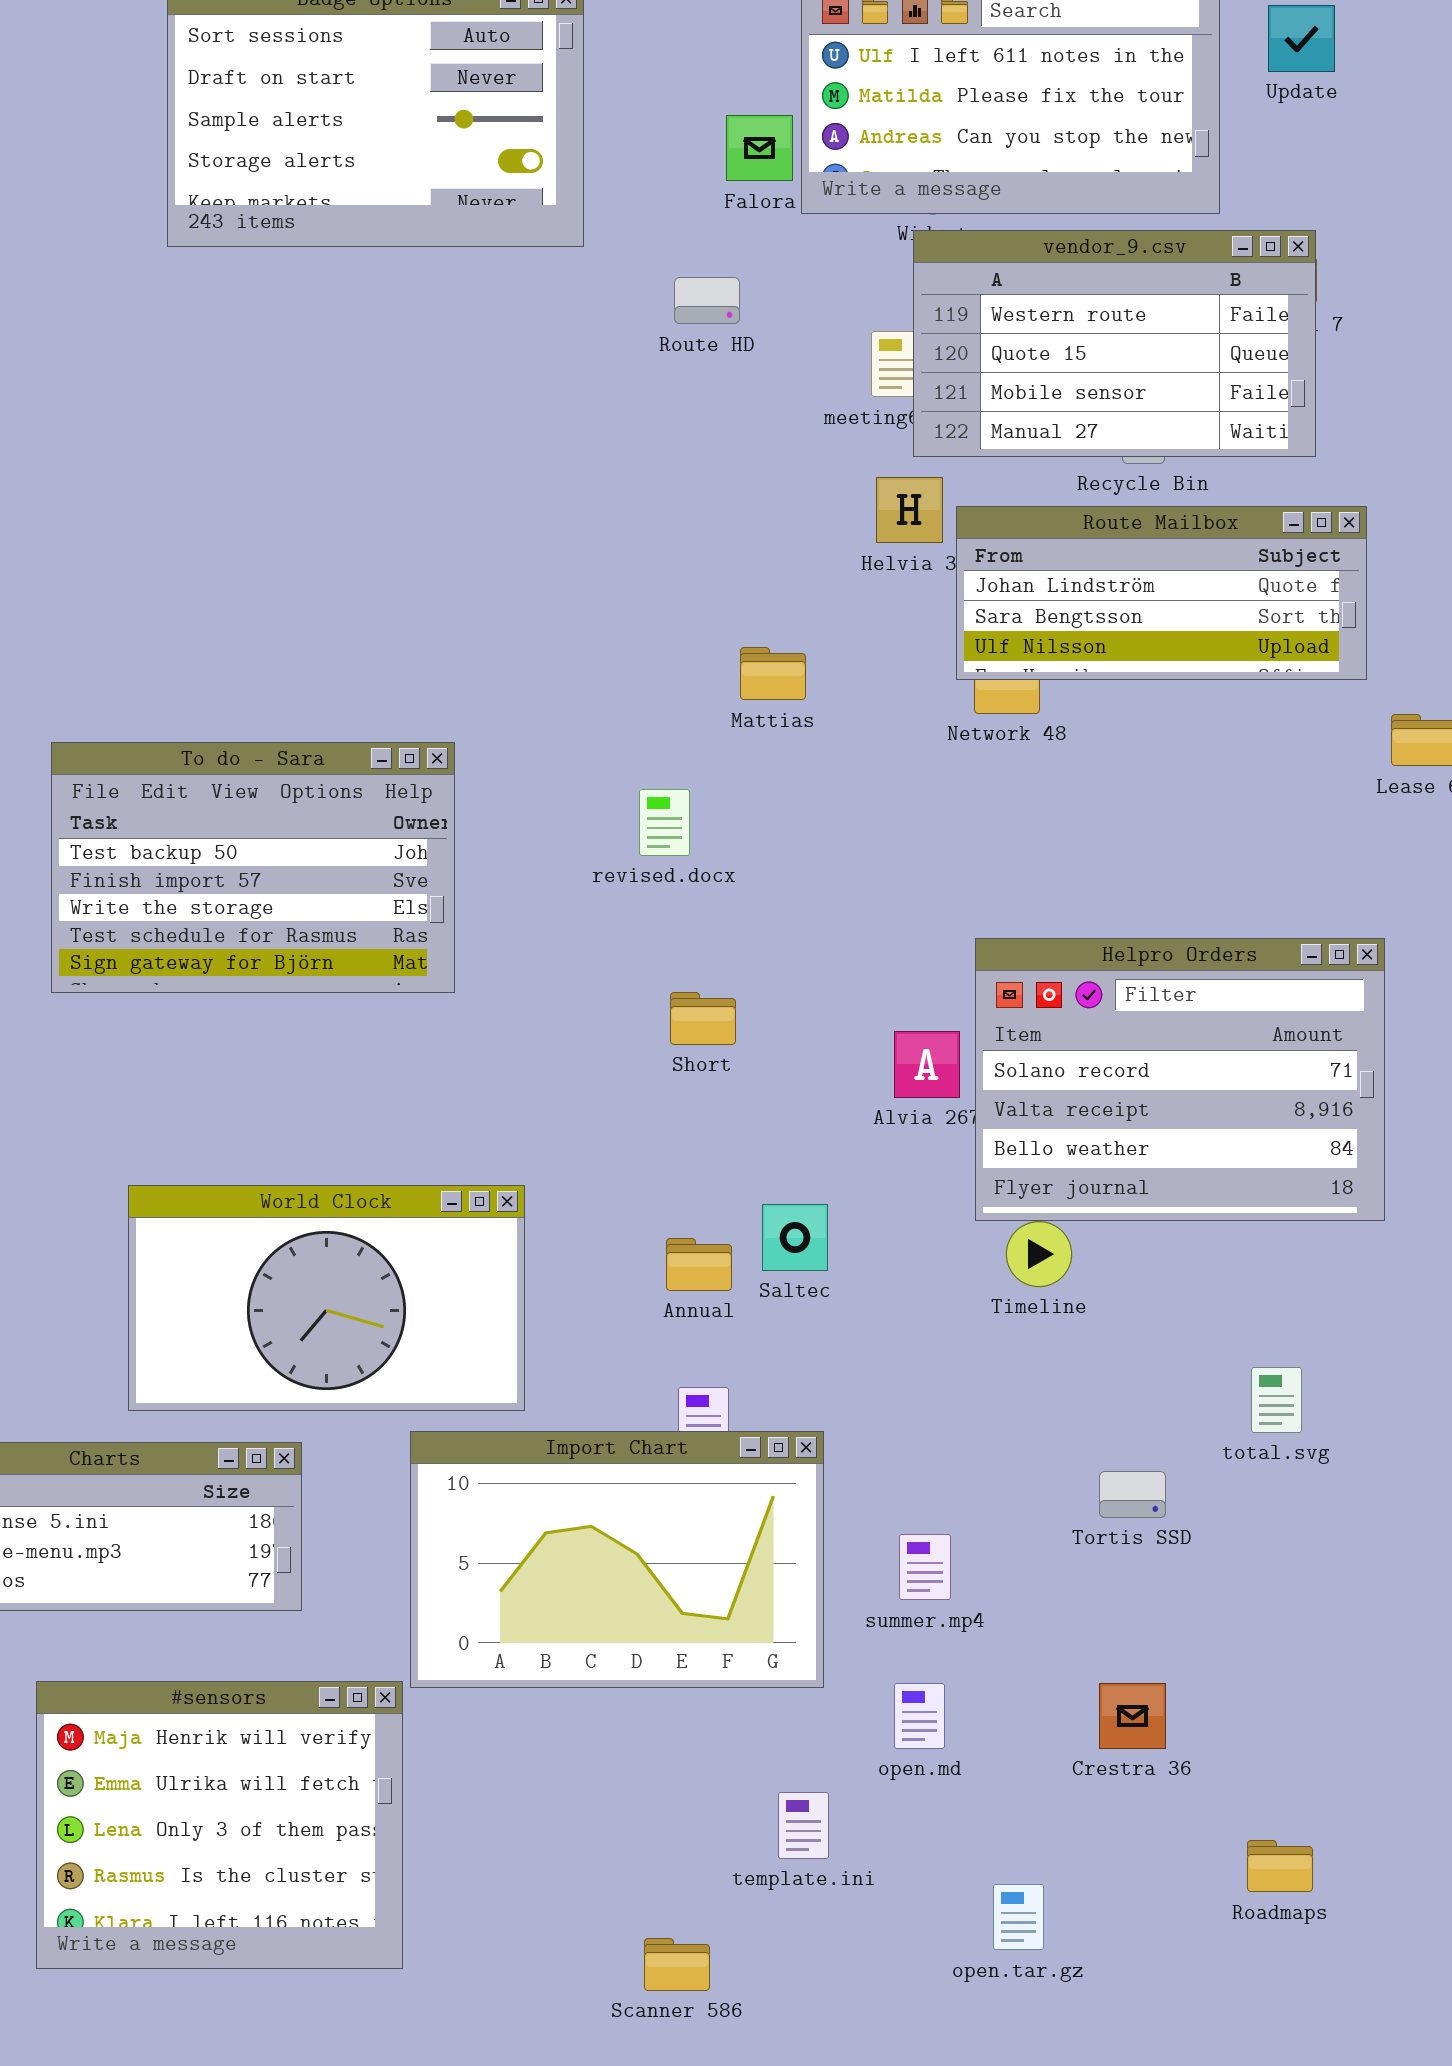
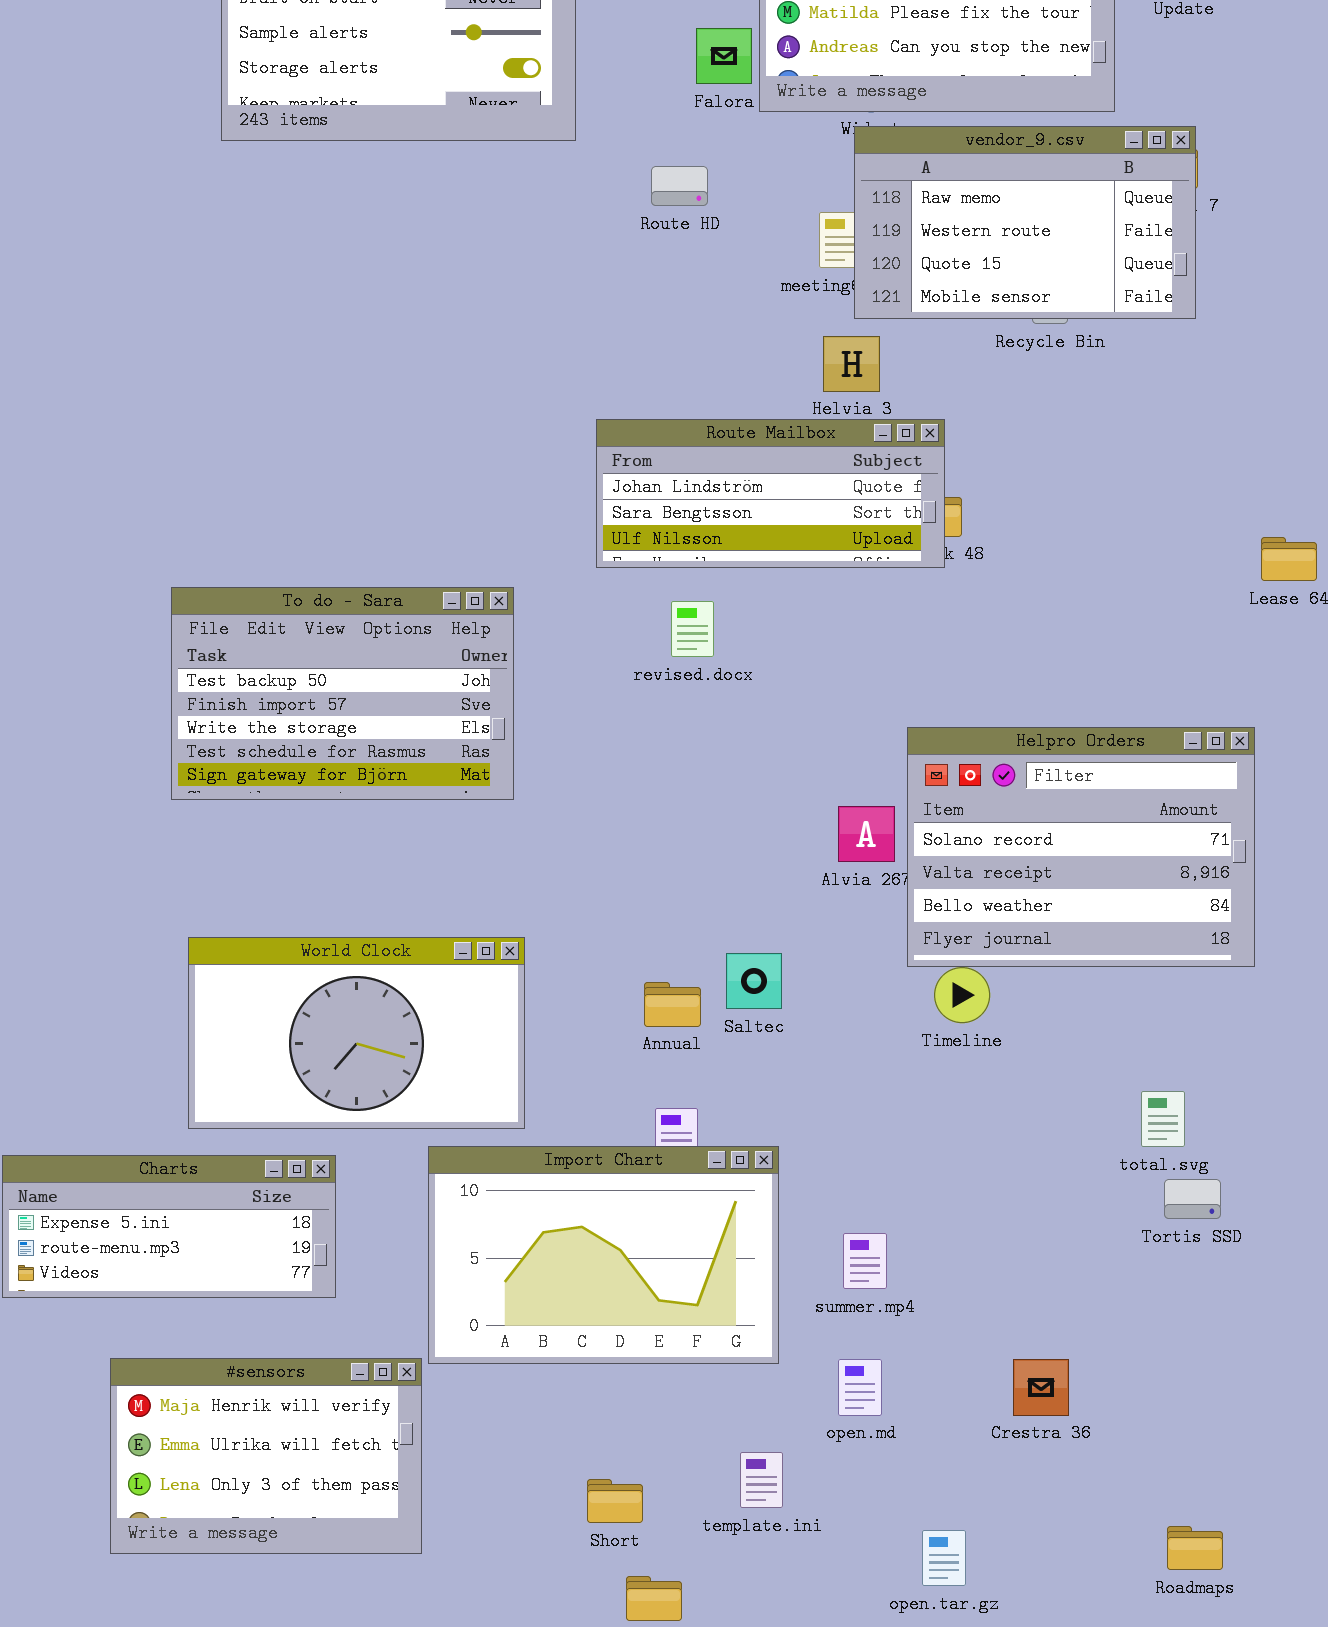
vendor_9.csv: [913,230,1316,457] -> [854,126,1196,319], scrolled up 1 row
Route Mailbox: [956,506,1367,680] -> [596,419,945,568], moved
To do - Sara: [51,742,455,993] -> [171,587,514,800], moved
revised.docx: [639,789,690,856] -> [671,601,714,657], moved
Short: [670,992,736,1045] -> [587,1479,643,1523], moved
Tortis SSD: [1099,1471,1166,1518] -> [1164,1179,1221,1219], moved
#sensors: [36,1681,403,1969] -> [110,1358,422,1554], resized
Roadmaps: [1247,1840,1313,1892] -> [1167,1526,1223,1570], moved

